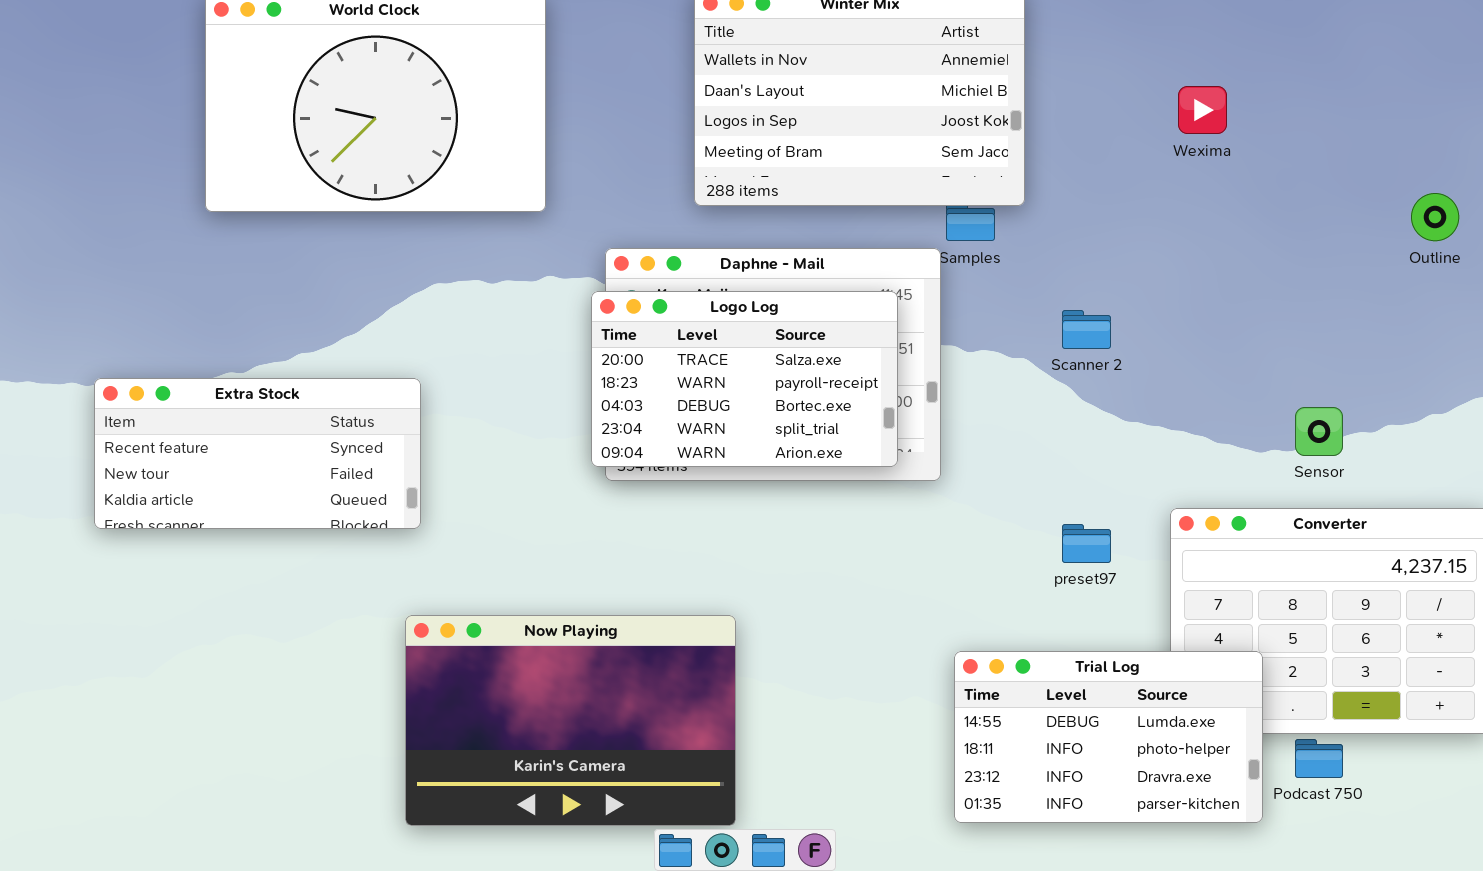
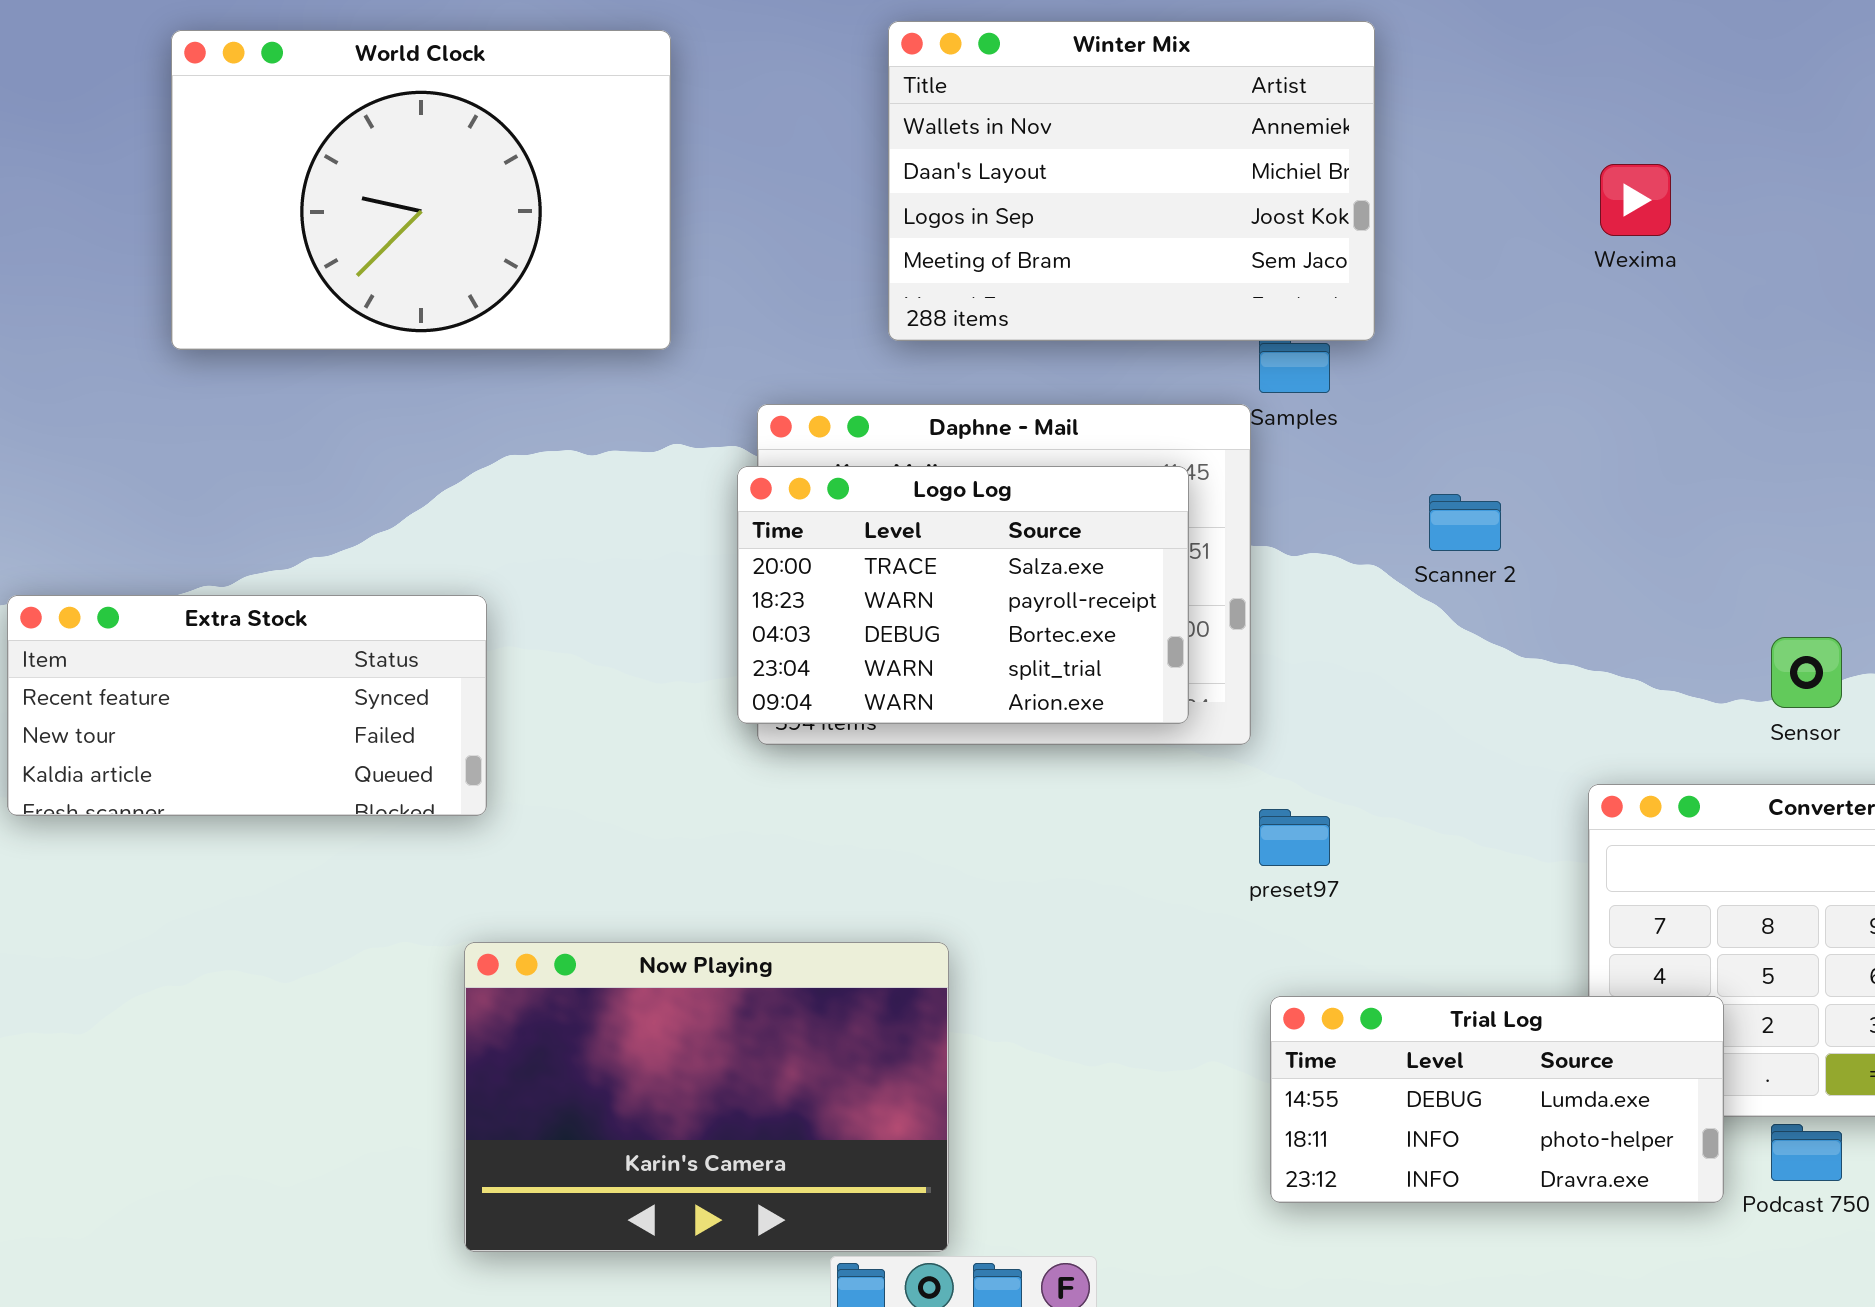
preset97: [1062,524,1111,563] -> [1259,809,1330,866], moved
Trial Log: [954,651,1263,823] -> [1270,996,1724,1203], resized

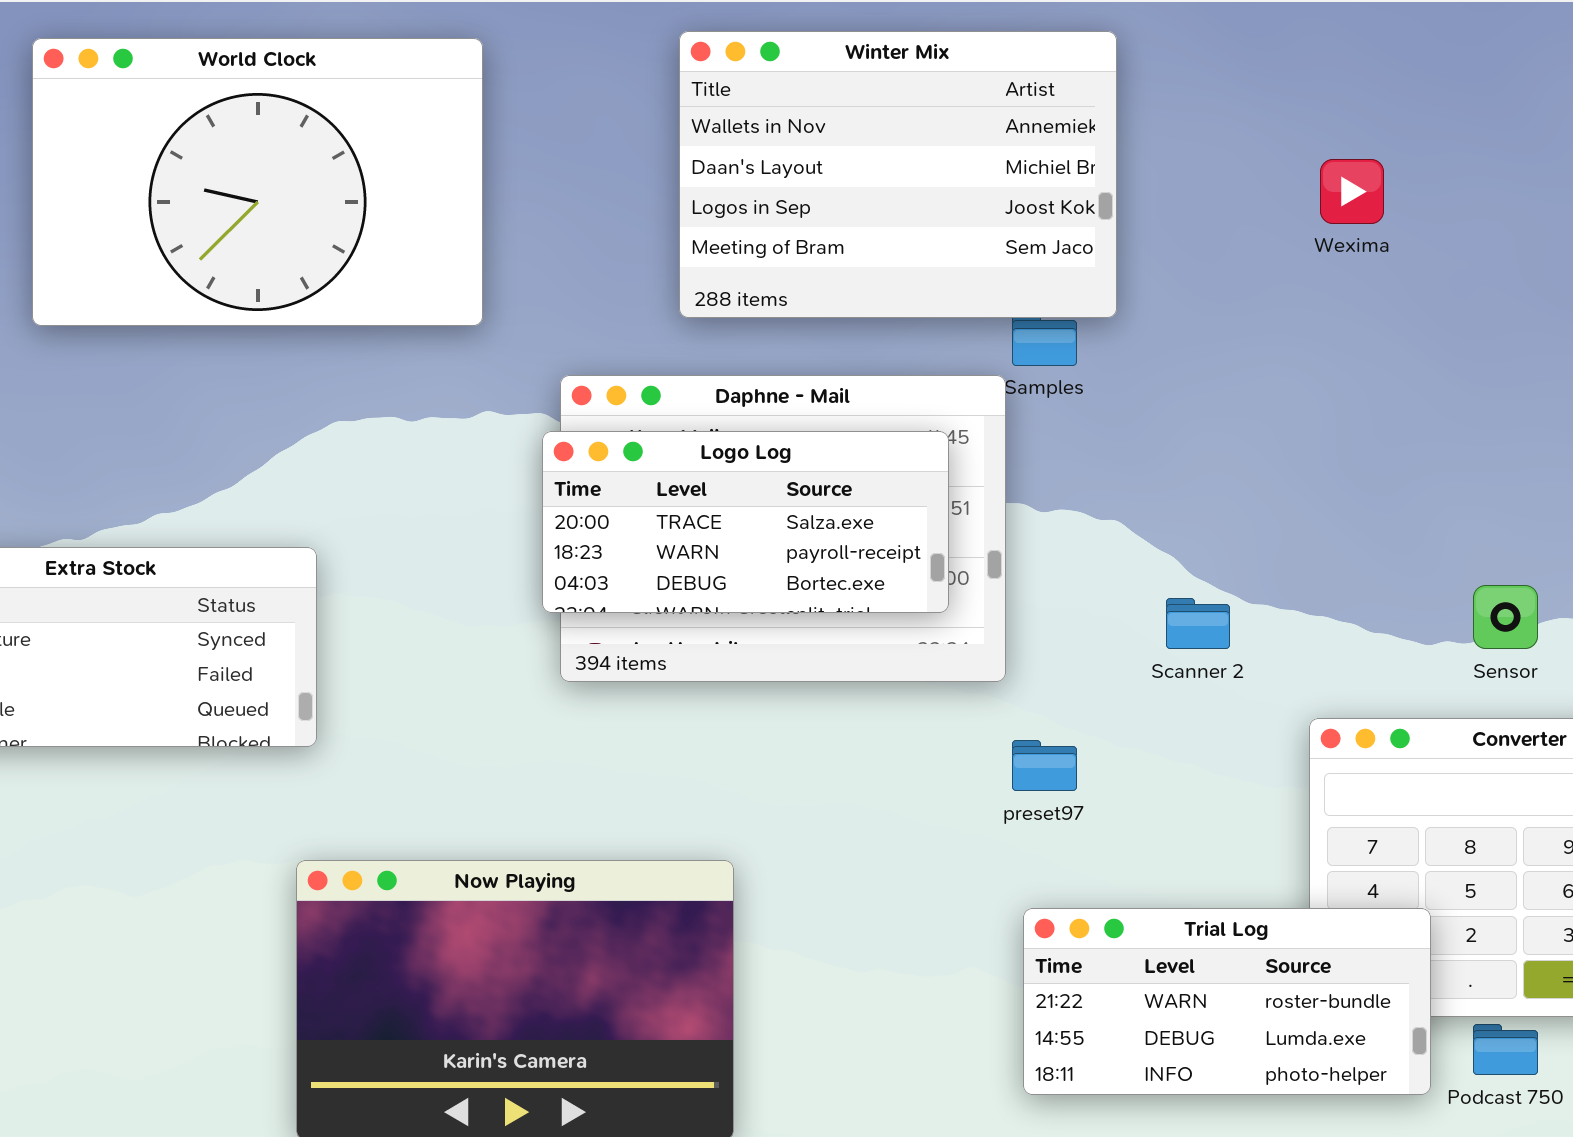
Logo Log: [737,466,1189,724] -> [542,431,949,613], resized
Scanner 2: [1429,494,1501,551] -> [1166,598,1230,649], moved
Trial Log: [1270,996,1724,1203] -> [1023,908,1431,1095], scrolled up 1 row

